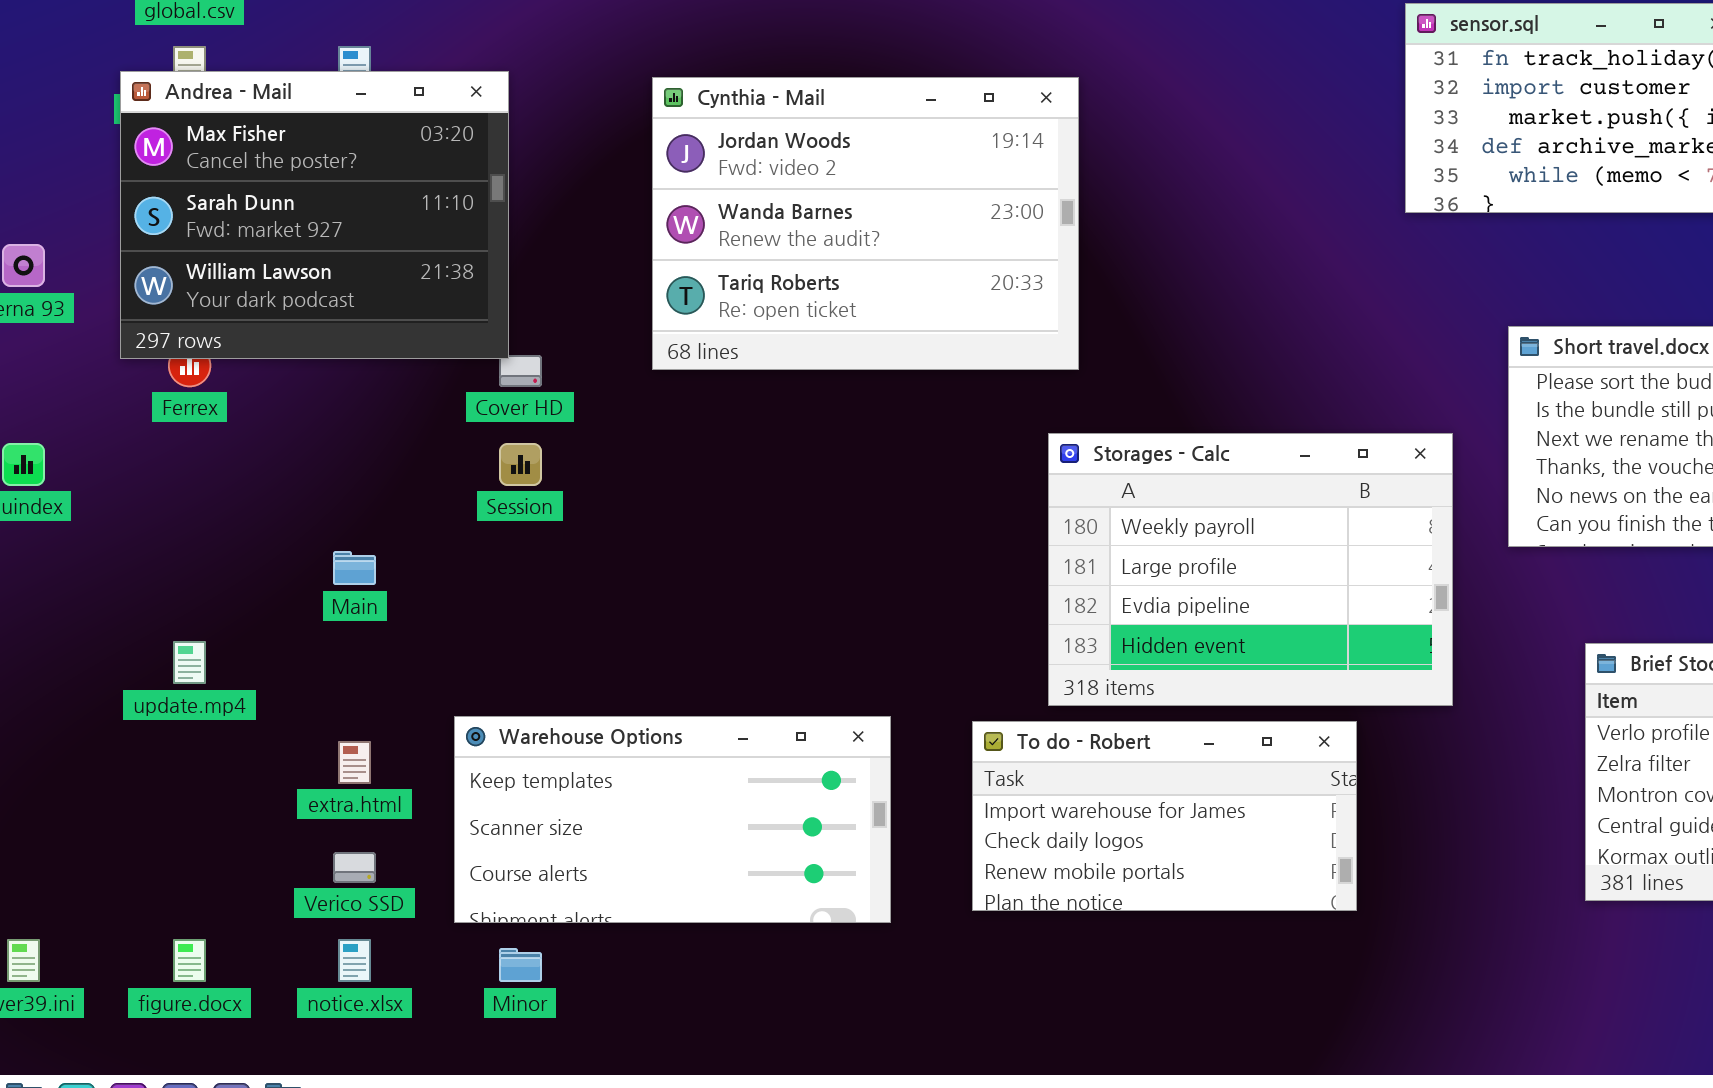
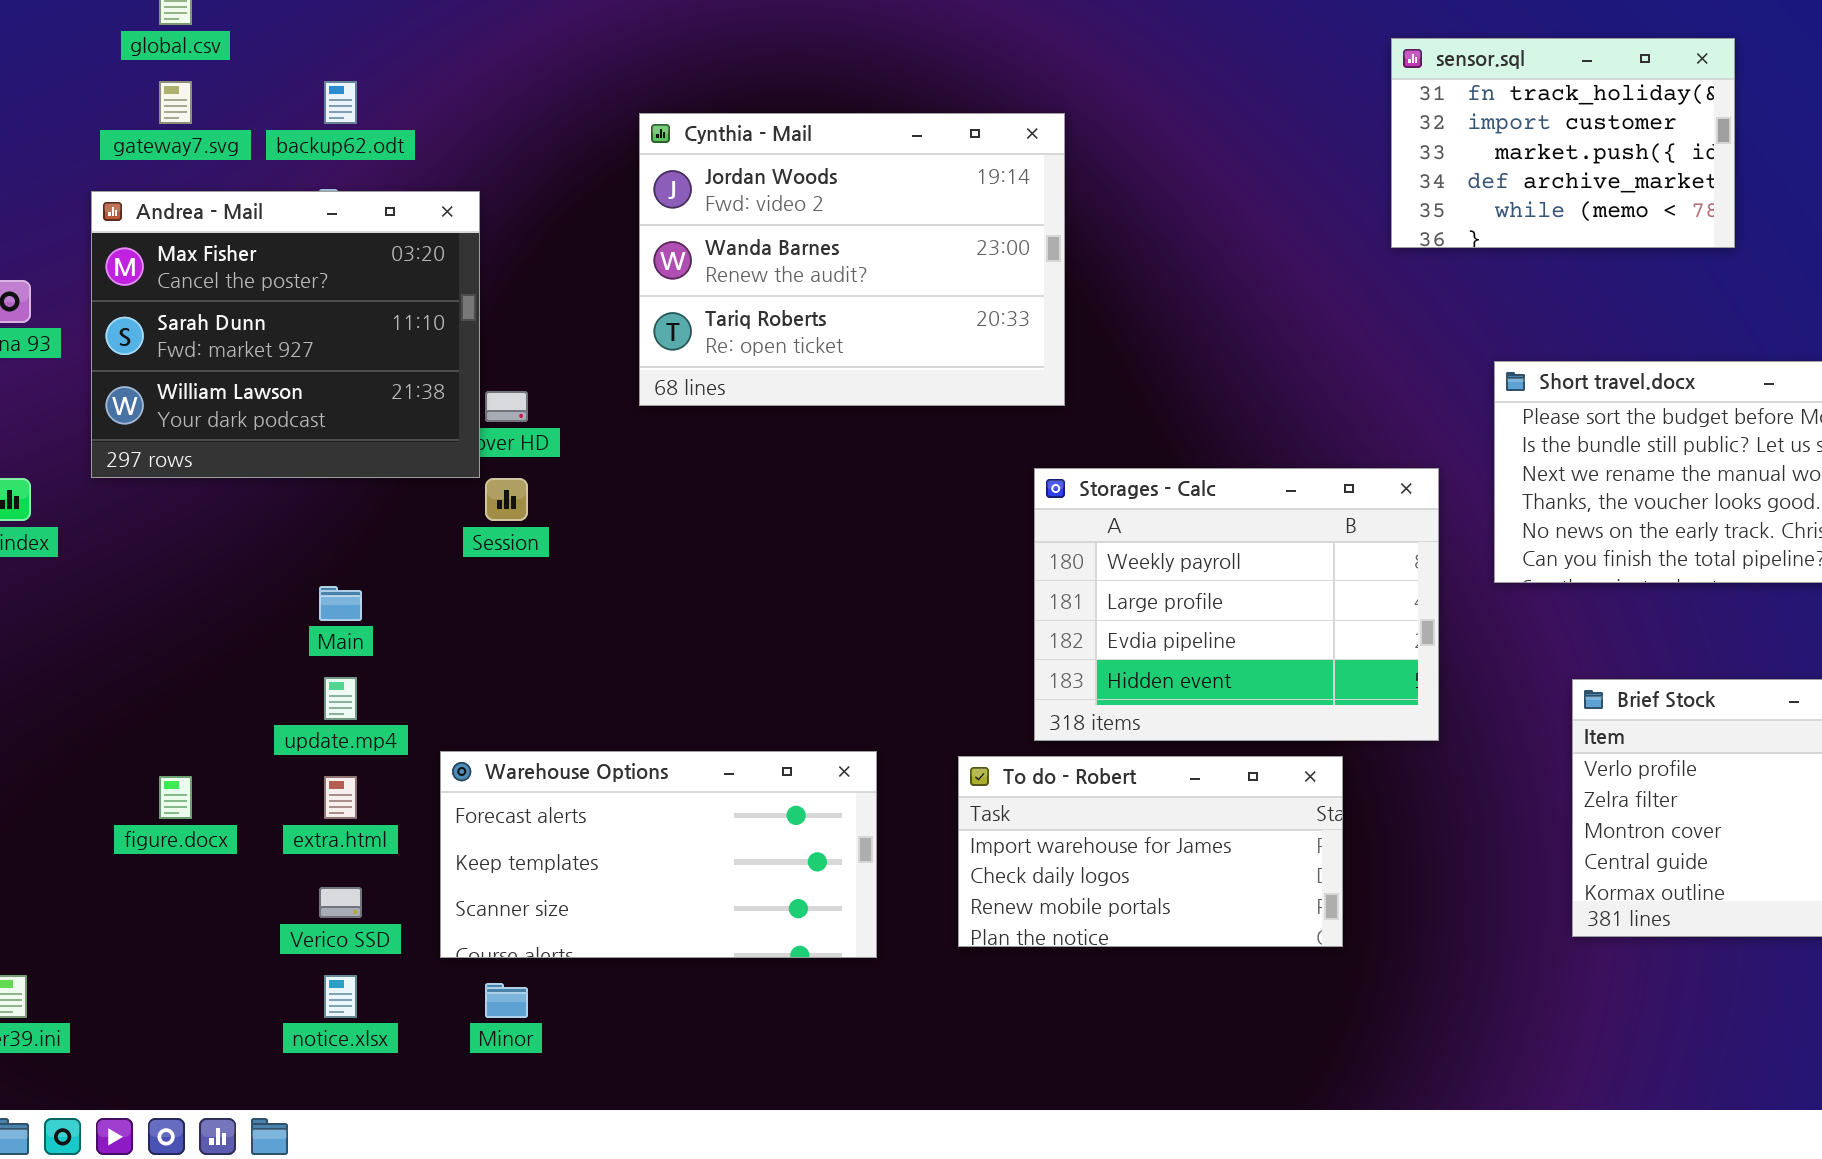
Andrea - Mail: [120,71,509,359] -> [91,191,480,478], moved
update.mp4: [173,641,206,684] -> [324,677,357,720], moved
Warehouse Options: [454,716,891,923] -> [440,751,877,958], scrolled up 1 row
figure.docx: [173,939,206,982] -> [159,776,192,819], moved

